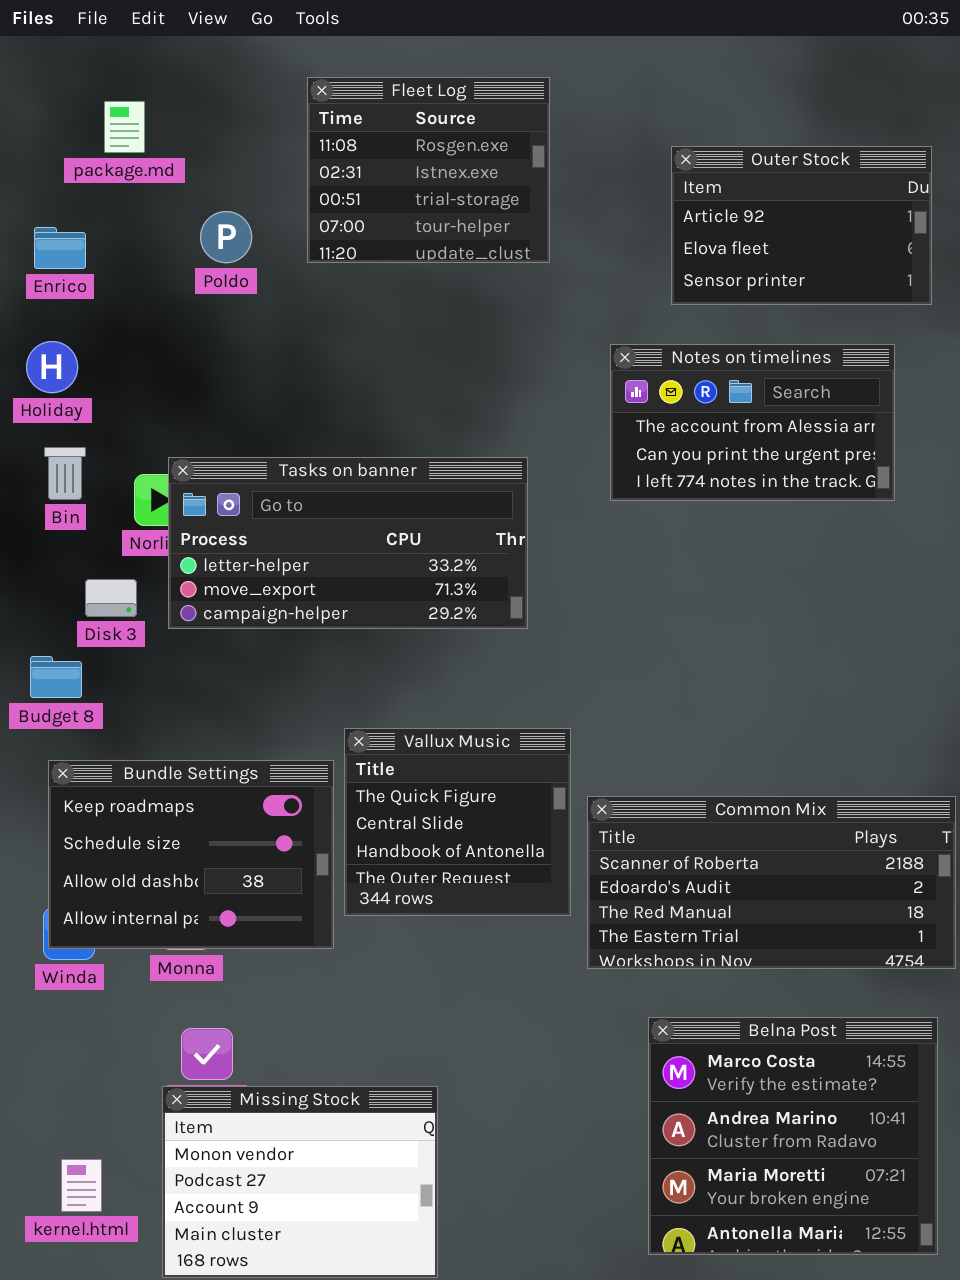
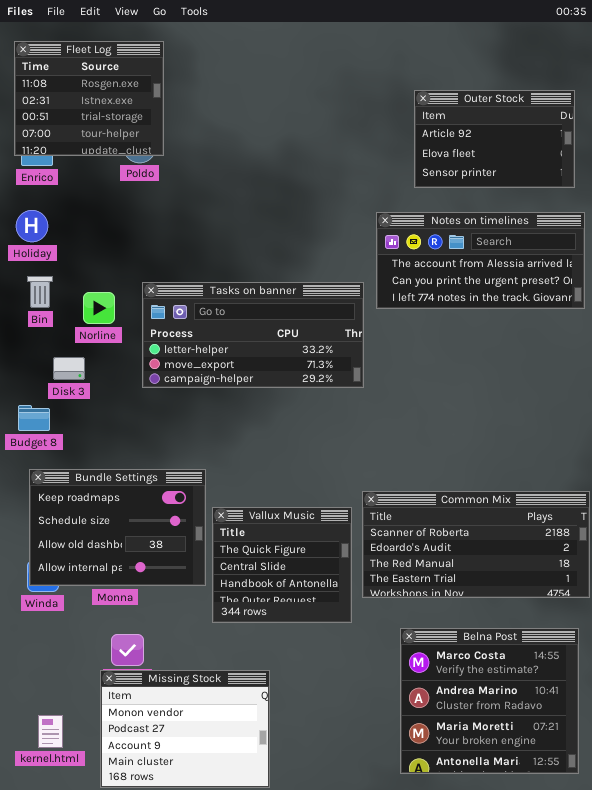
Fleet Log: [307,77,550,263] -> [14,41,164,156], moved
Notes on timelines: [610,344,895,501] -> [376,212,585,309], resized
Tasks on banner: [168,457,528,629] -> [142,282,364,388], moved
Vallux Music: [344,728,571,916] -> [212,507,352,623], moved

